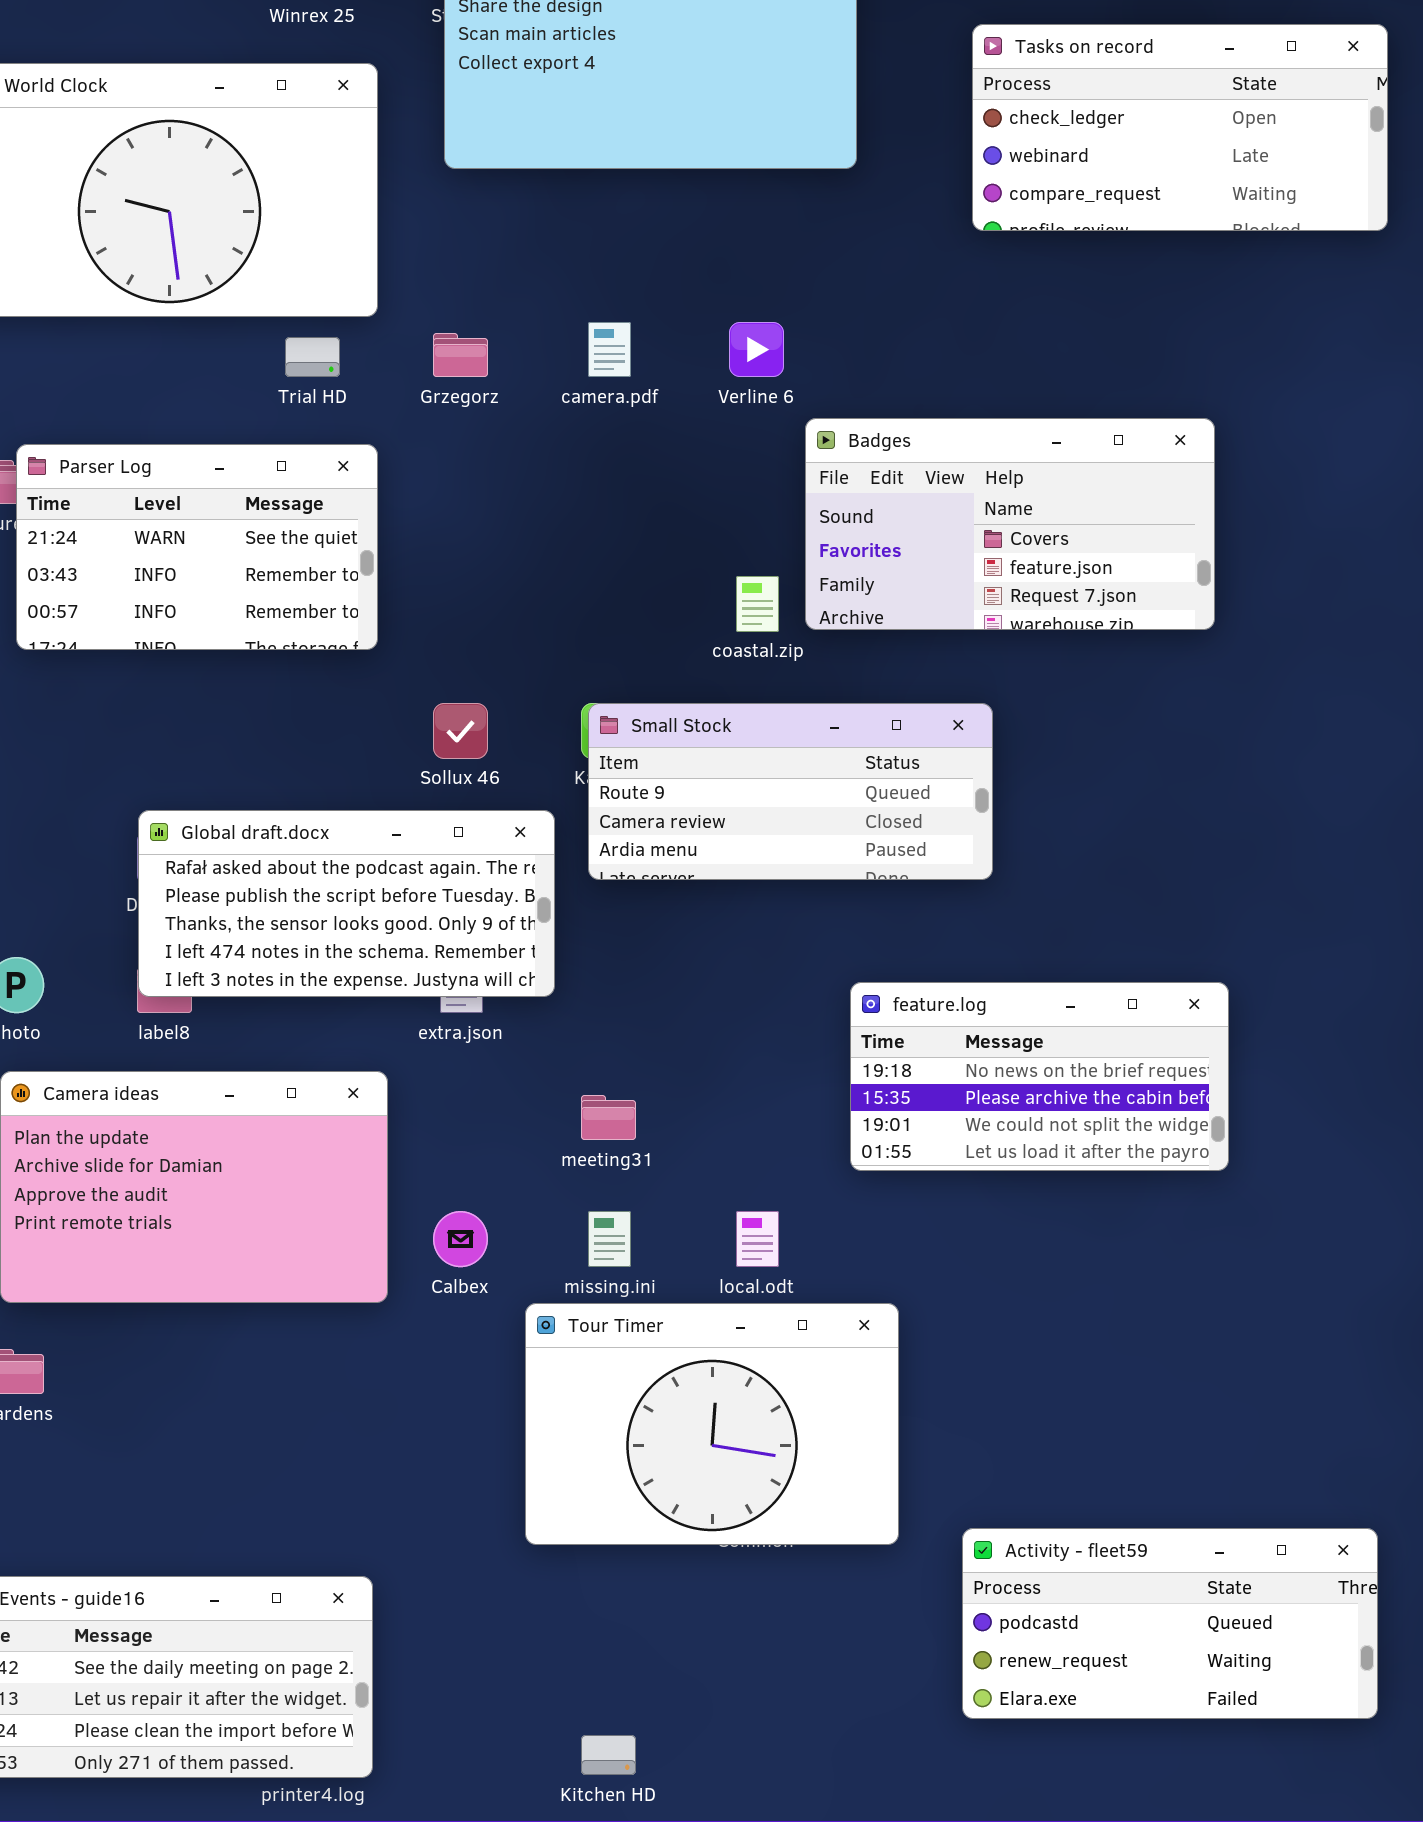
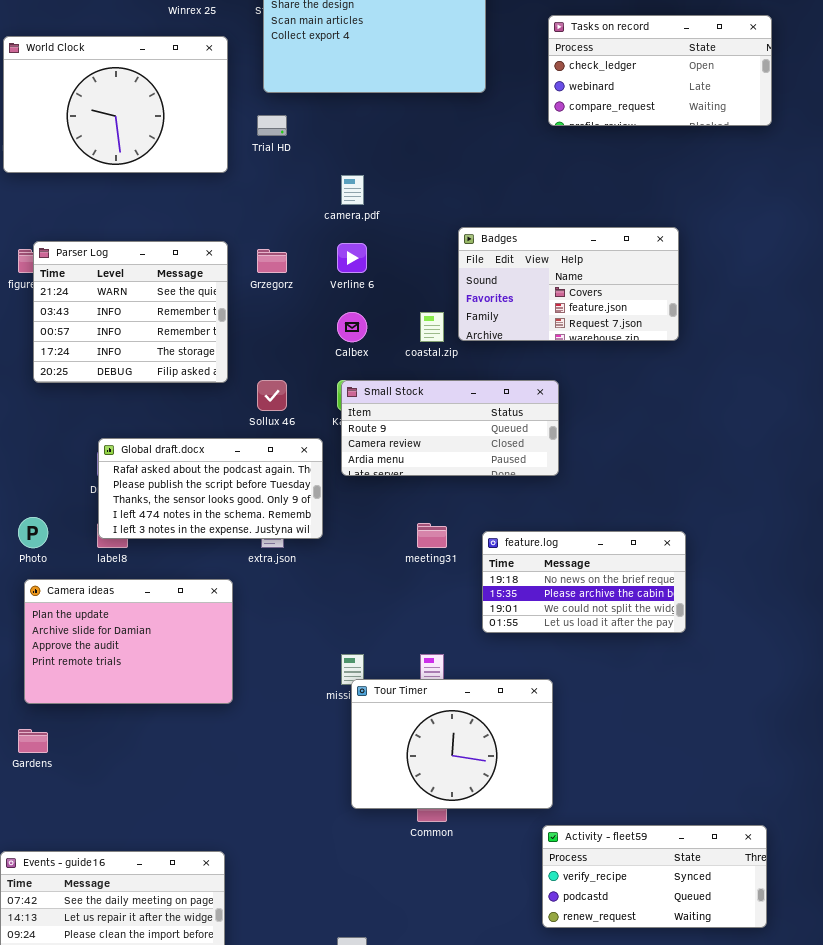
Verline 6: [729,322,784,377] -> [337,243,367,273], moved
Grzegorz: [433,333,488,377] -> [257,249,287,273], moved
Trial HD: [285,337,340,377] -> [257,115,287,136], moved
Parser Log: [16,444,378,650] -> [33,241,228,383], resized
meeting31: [581,1095,636,1140] -> [417,523,447,548], moved
Calbex: [433,1211,488,1267] -> [337,312,367,342], moved
Tour Timer: [525,1303,899,1545] -> [351,679,553,809], moved
Activity - fleet59: [962,1528,1378,1719] -> [542,825,767,928], scrolled up 1 row

